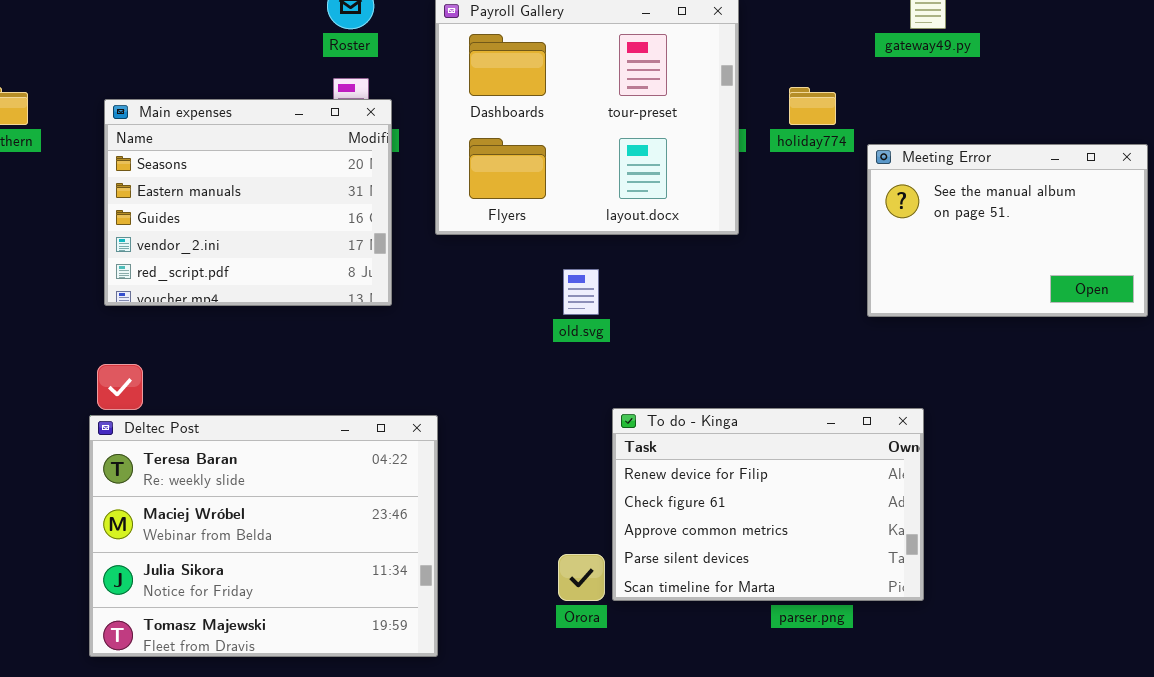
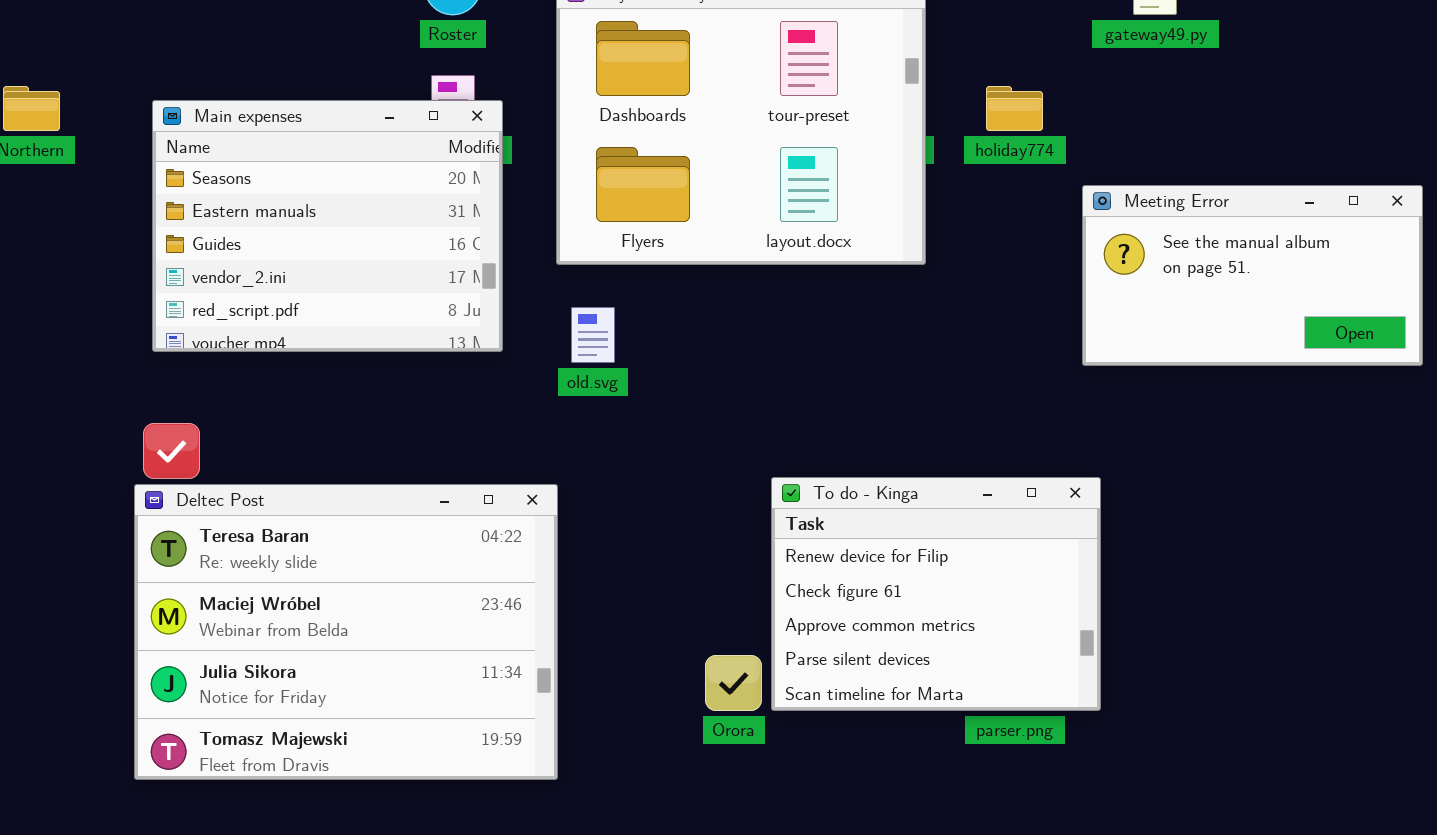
Meeting Error: [867,144,1148,317] -> [1082,185,1423,366], resized
old.svg: [563,269,599,315] -> [571,307,615,363], moved
To do - Kinga: [612,408,924,601] -> [771,477,1101,711], resized

